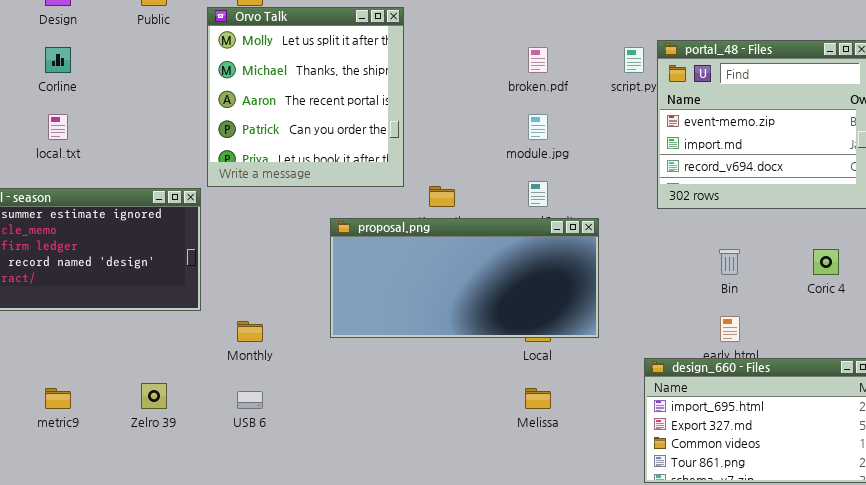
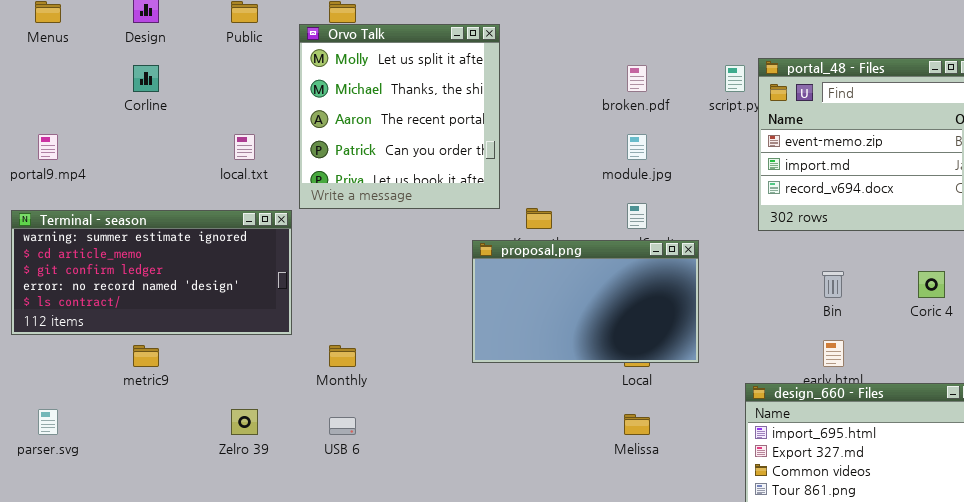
local.txt: [48,114,68,140] -> [234,134,255,160], moved
proposal.png: [330,218,599,338] -> [472,240,699,363], resized
metric9: [45,388,71,409] -> [133,345,159,367], moved

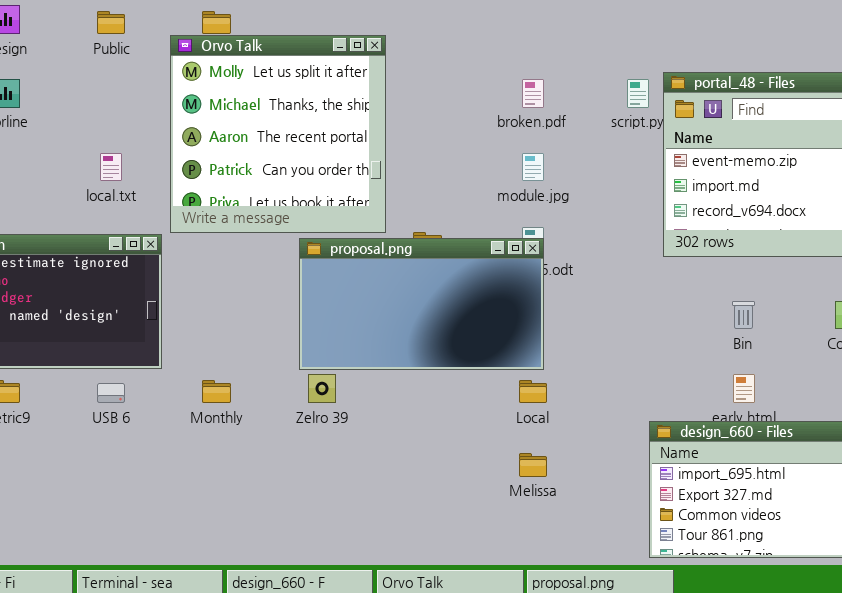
proposal.png: [472,240,699,363] -> [299,238,544,370], moved
Zelro 39: [231,409,258,435] -> [308,374,336,403], moved
USB 6: [329,417,356,435] -> [97,383,125,403], moved

